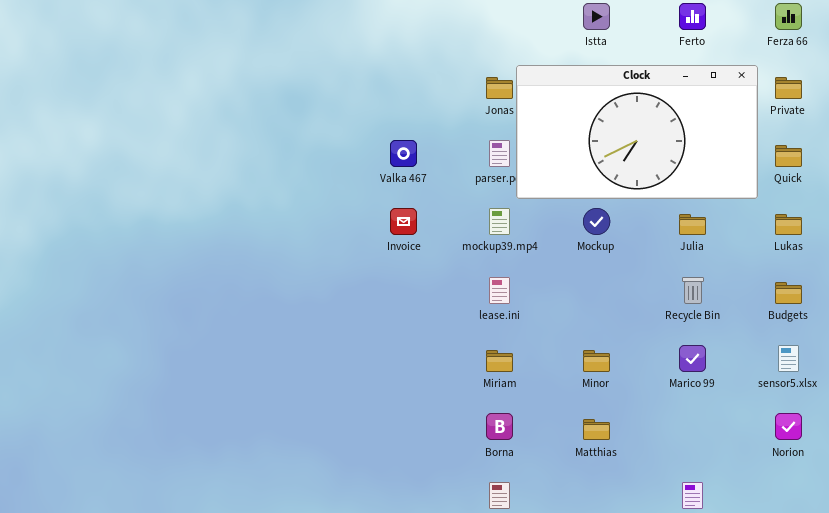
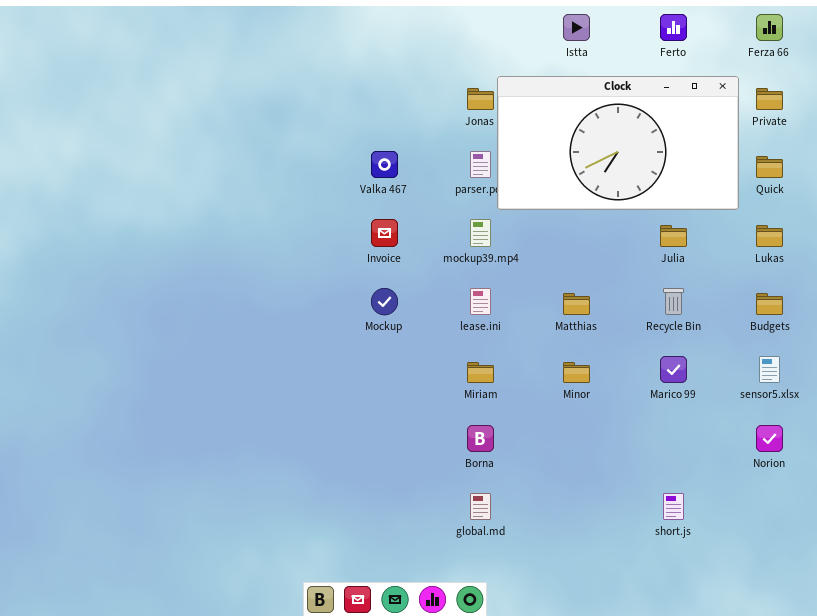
Mockup: [583,208,610,235] -> [371,288,398,315], moved
Matthias: [583,419,610,440] -> [563,293,590,315], moved

